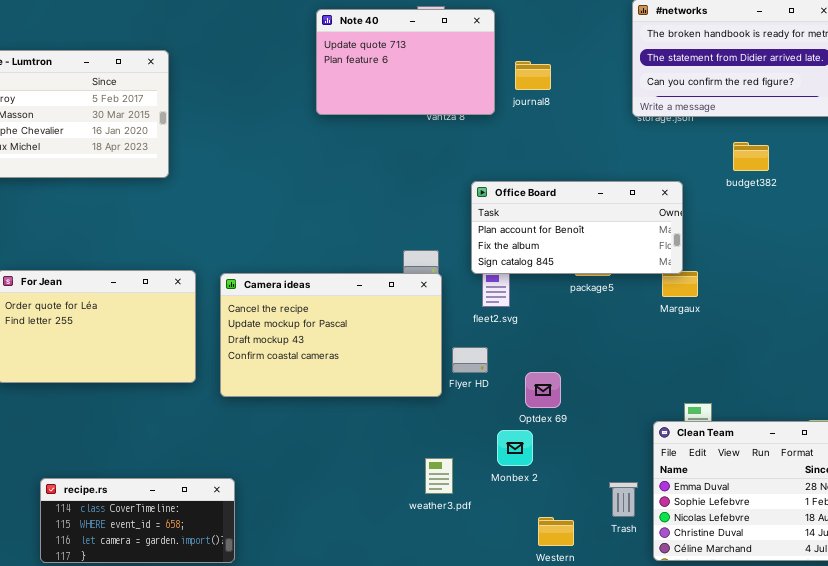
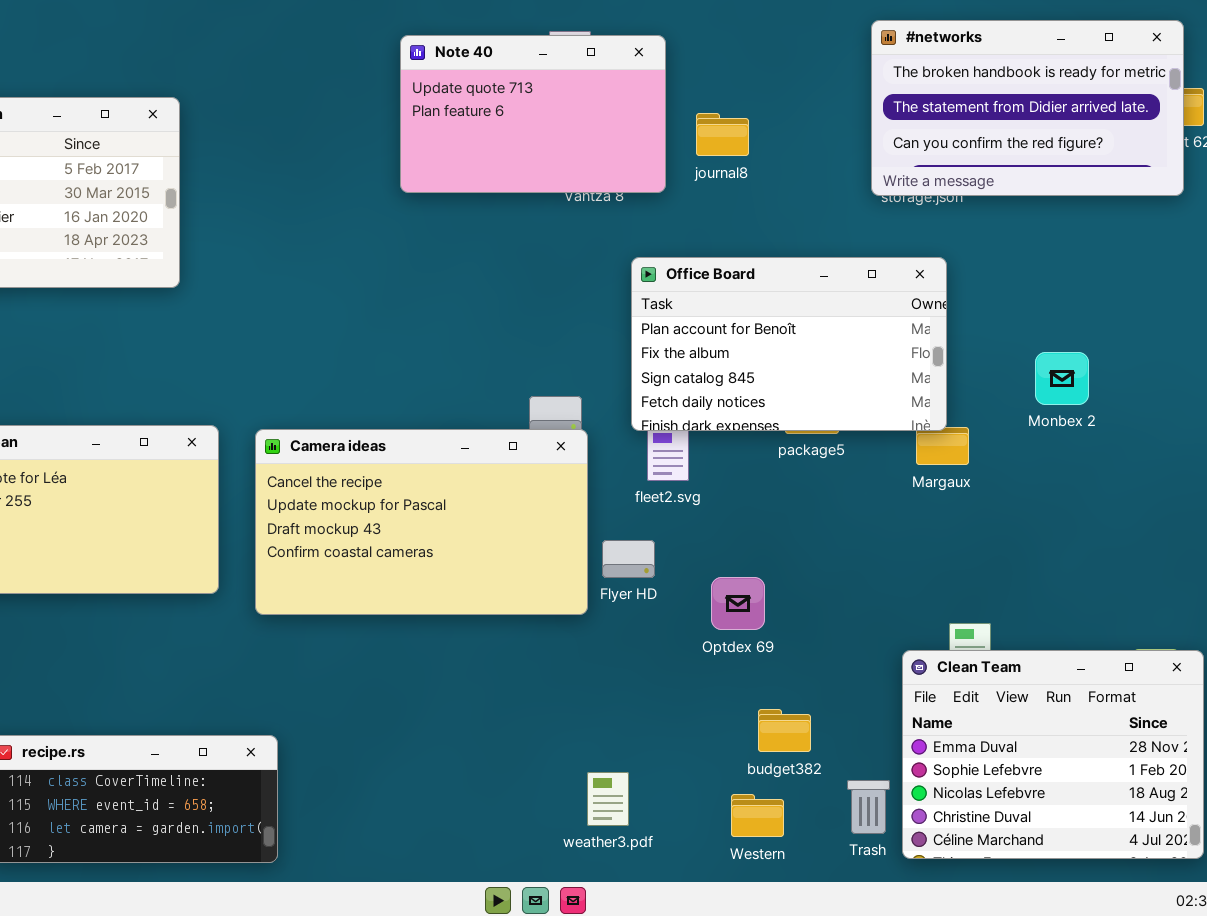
budget382: [733,142,769,171] -> [758,709,811,752], moved
Office Board: [471,181,683,274] -> [631,257,947,431], resized
Monbex 2: [497,430,533,466] -> [1035,352,1089,405], moved
weather3.pdf: [425,458,453,494] -> [587,772,629,826], moved
Trash: [609,482,638,517] -> [847,780,890,834], moved

